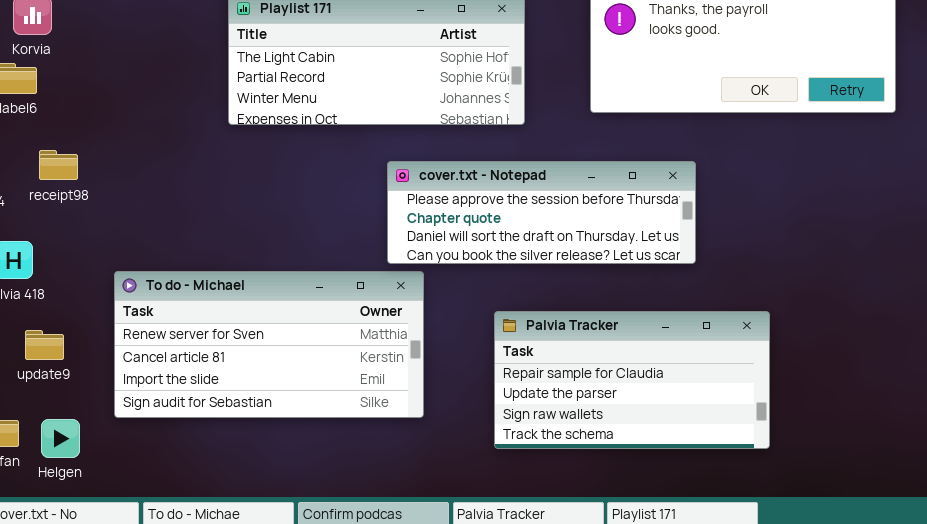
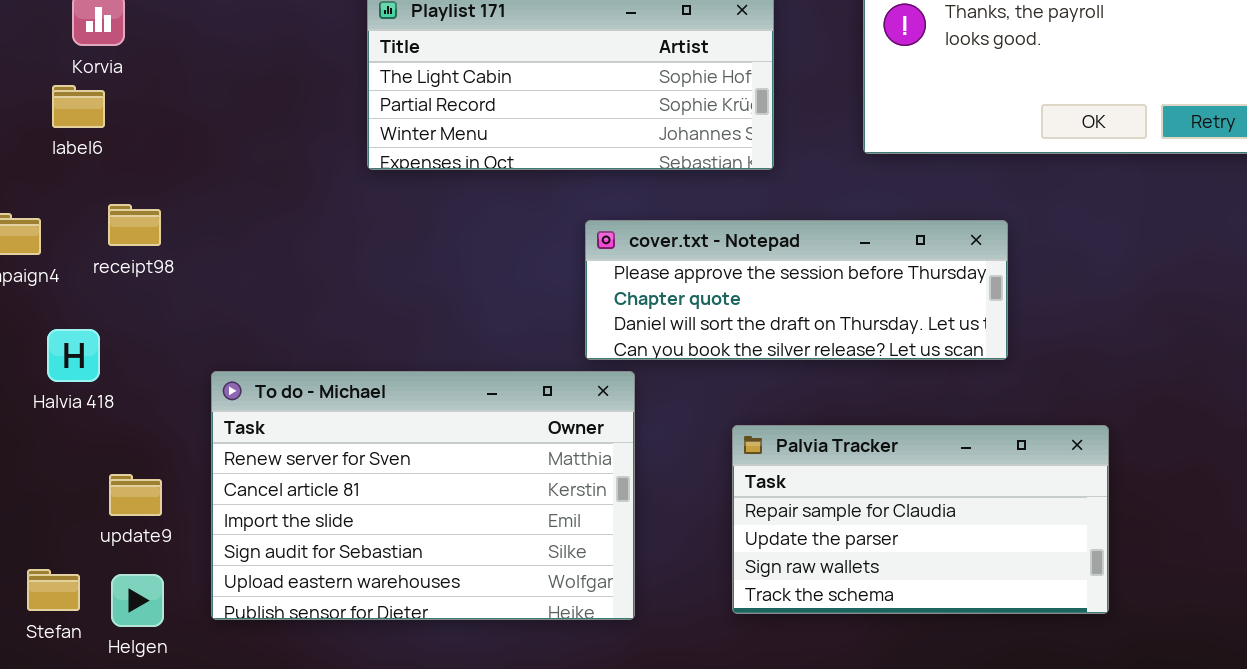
To do - Michael: [114,271,424,418] -> [211,371,635,620], resized
update9: [25,330,64,360] -> [109,474,162,516], moved

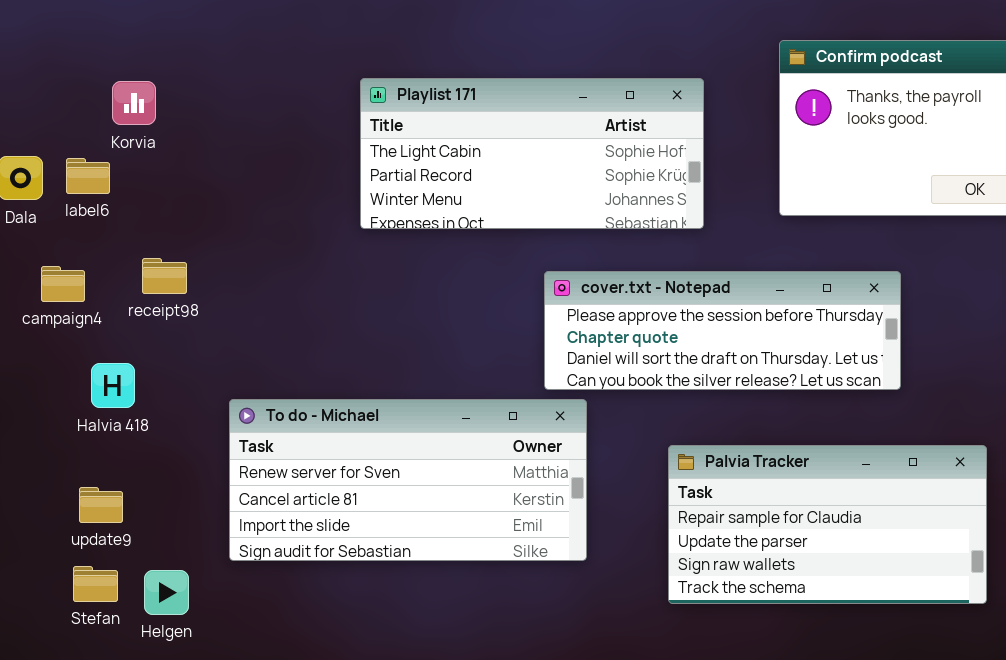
label6: [52,85,105,128] -> [66,158,110,194], moved
To do - Michael: [211,371,635,620] -> [229,399,587,561], resized
update9: [109,474,162,516] -> [79,487,123,523], moved

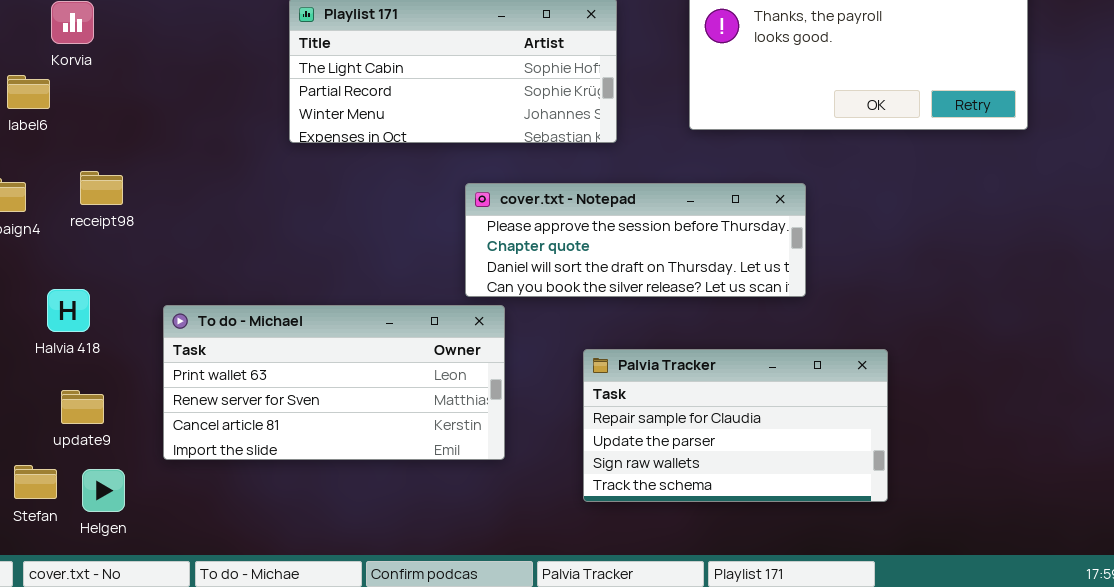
Halvia 418: [91,363,135,408] -> [47,289,90,332], moved
To do - Michael: [229,399,587,561] -> [163,305,505,460], scrolled up 1 row
update9: [79,487,123,523] -> [61,390,104,424], moved

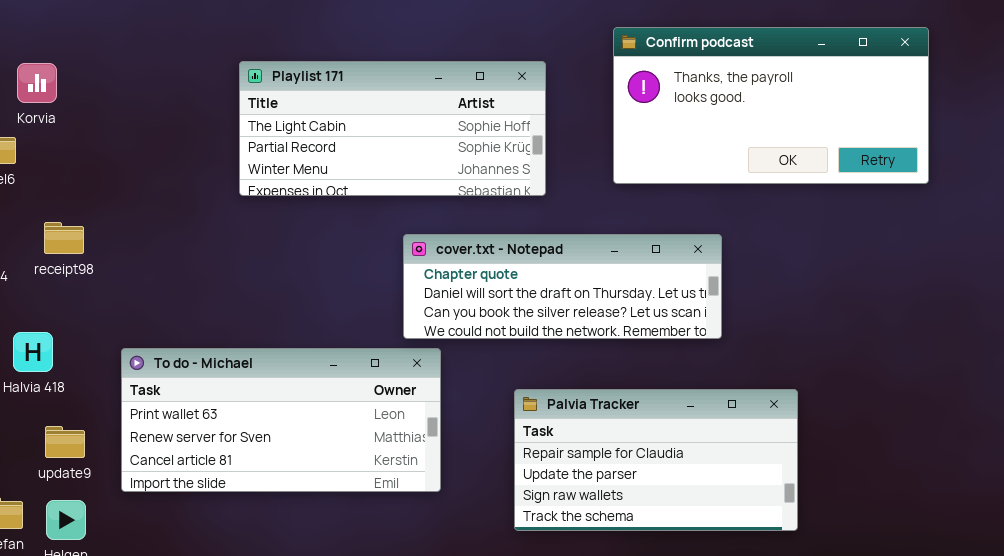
cover.txt - Notepad: [465,183,806,297] -> [403,234,722,339], scrolled down 1 row
update9: [61,390,104,424] -> [45,426,85,458], moved

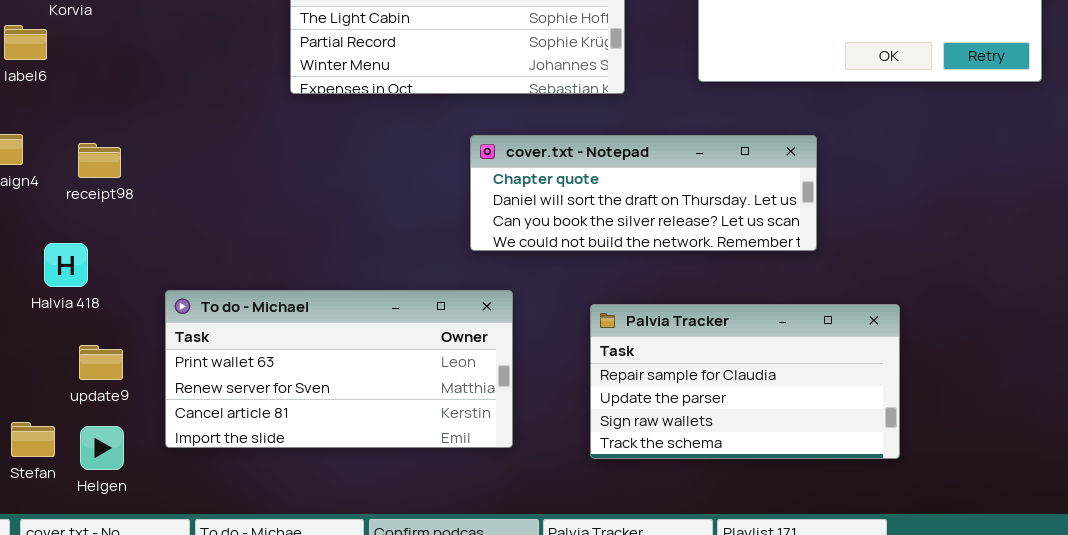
receipt98: [44,222,84,254] -> [78,143,121,178], moved
To do - Michael: [121,348,441,492] -> [165,290,513,448], moved

